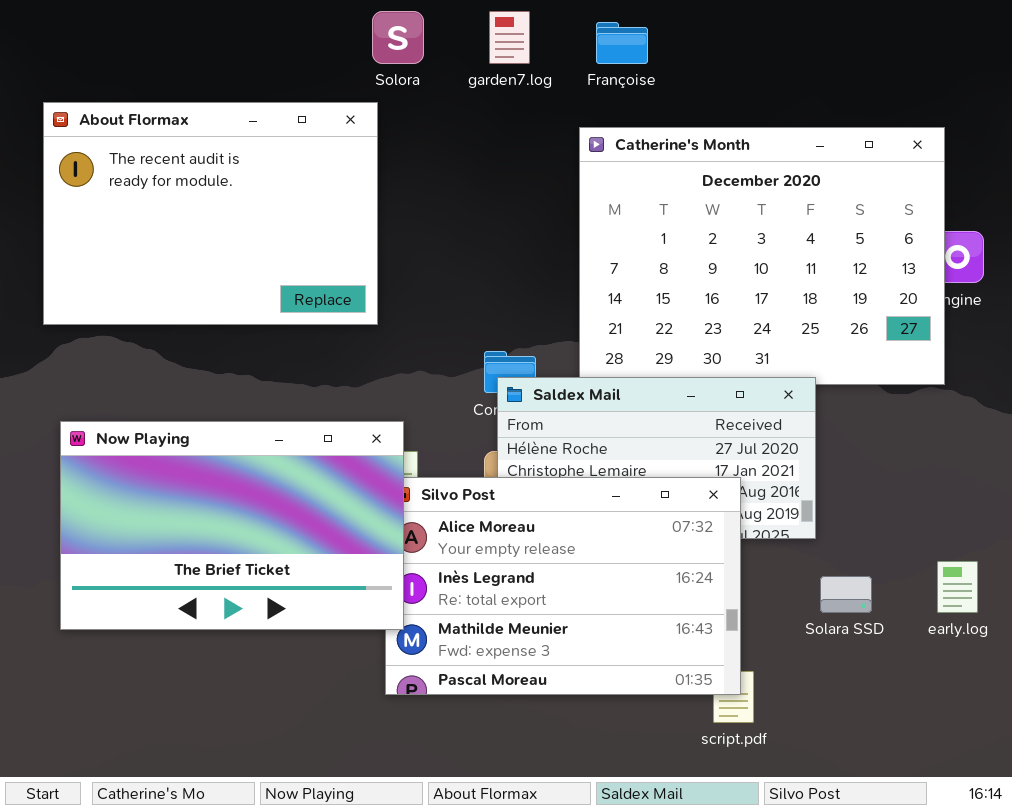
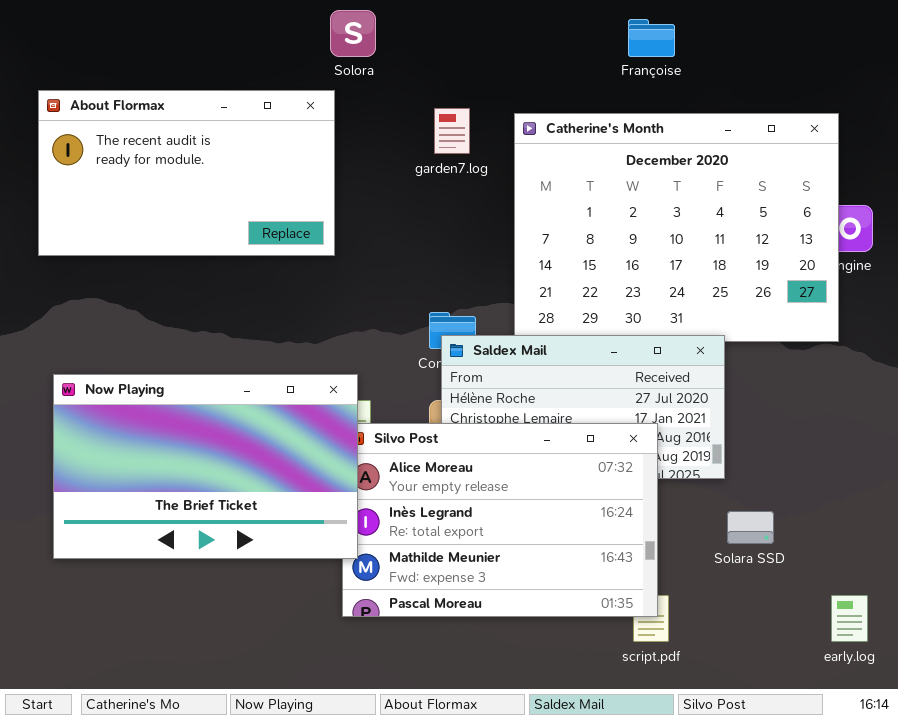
garden7.log: [489,11,530,64] -> [434,108,470,154], moved
Françoise: [596,22,648,64] -> [628,19,675,57], moved
About Flormax: [43,102,378,325] -> [38,90,335,256], resized
early.log: [937,561,978,613] -> [831,595,868,642], moved

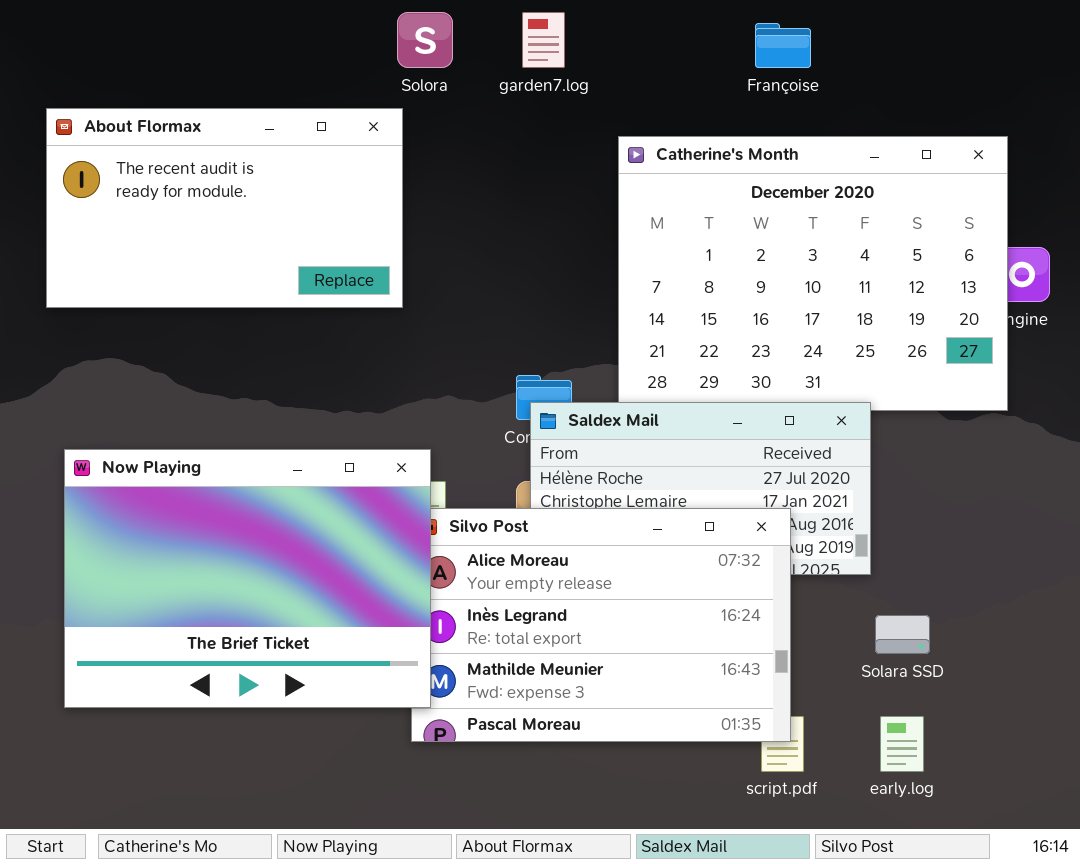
garden7.log: [434,108,470,154] -> [522,12,565,68], moved
Now Playing: [53,374,358,559] -> [64,449,431,708], resized
early.log: [831,595,868,642] -> [880,716,924,772], moved

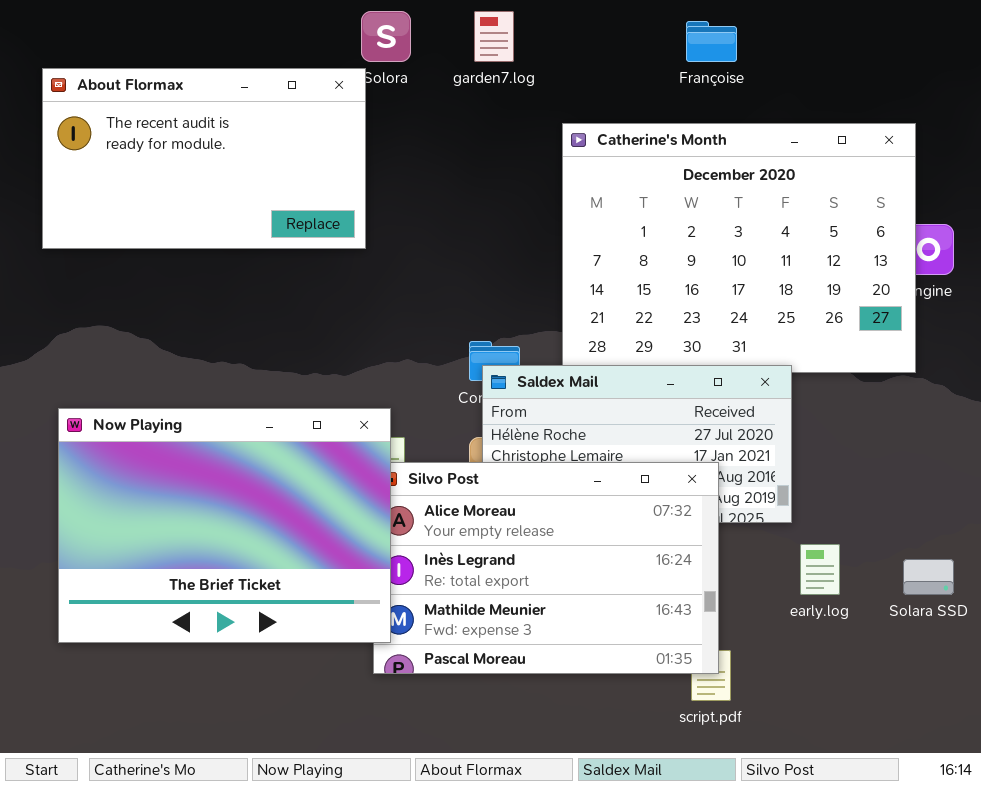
About Flormax: [46,108,403,308] -> [42,68,366,249], moved
Solara SSD: [875,615,930,654] -> [903,559,954,595], moved
early.log: [880,716,924,772] -> [800,544,840,595], moved

